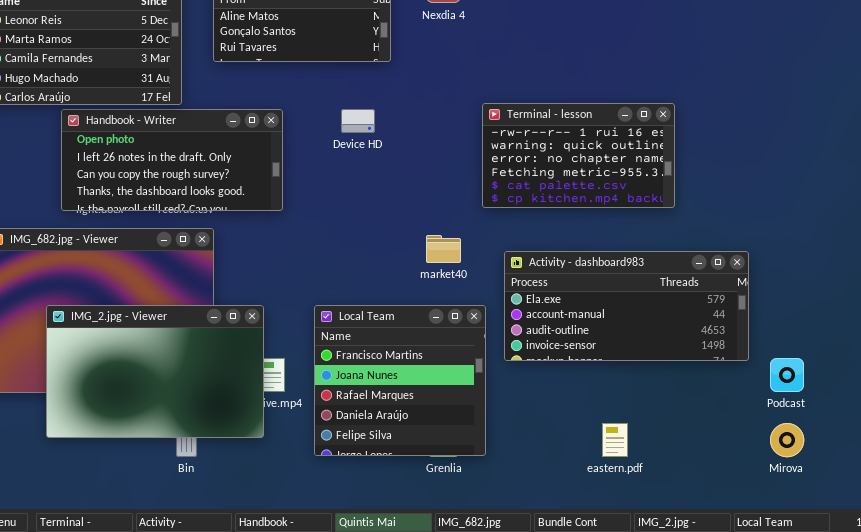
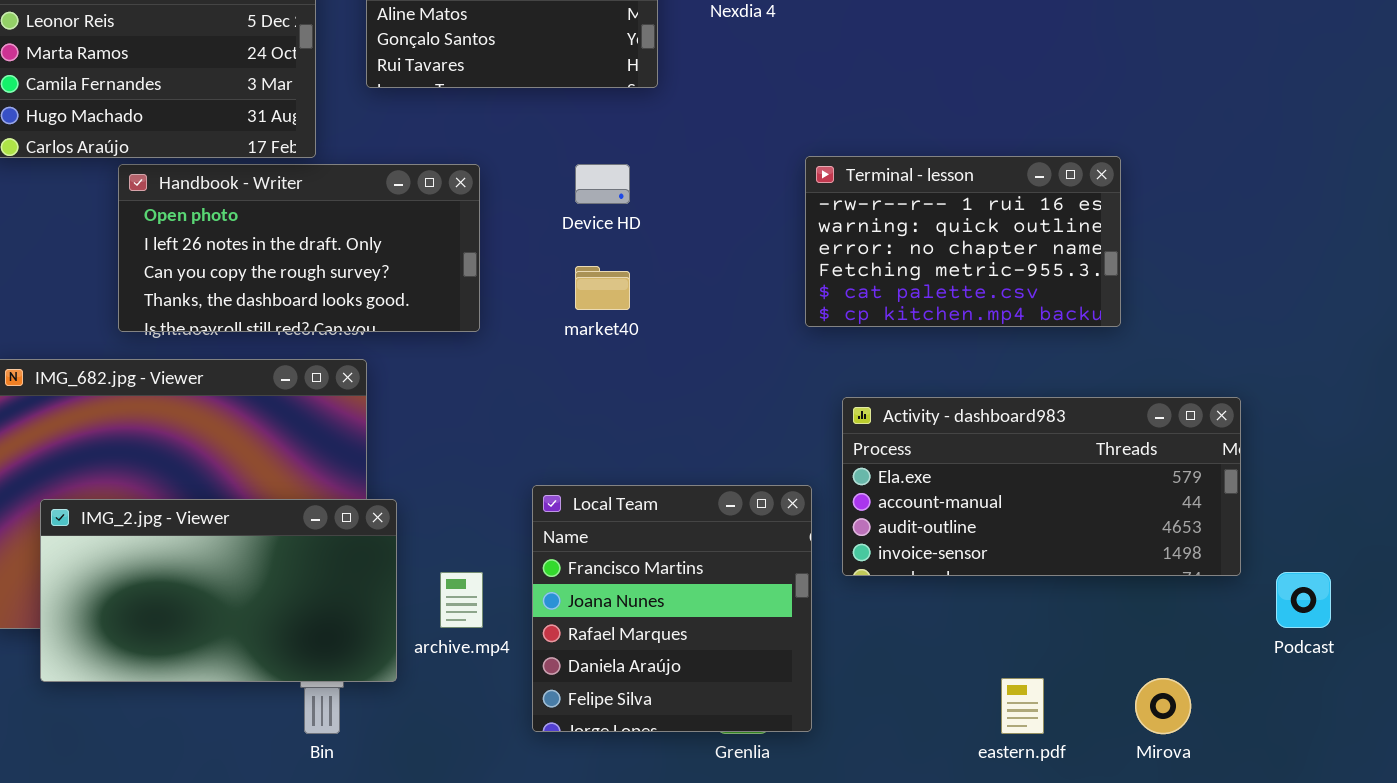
market40: [426,235,461,263] -> [575,266,630,310], moved
IMG_2.jpg - Viewer: [46,305,264,438] -> [40,499,397,682], moved, resized
Mirova: [770,423,804,457] -> [1135,678,1191,734], moved

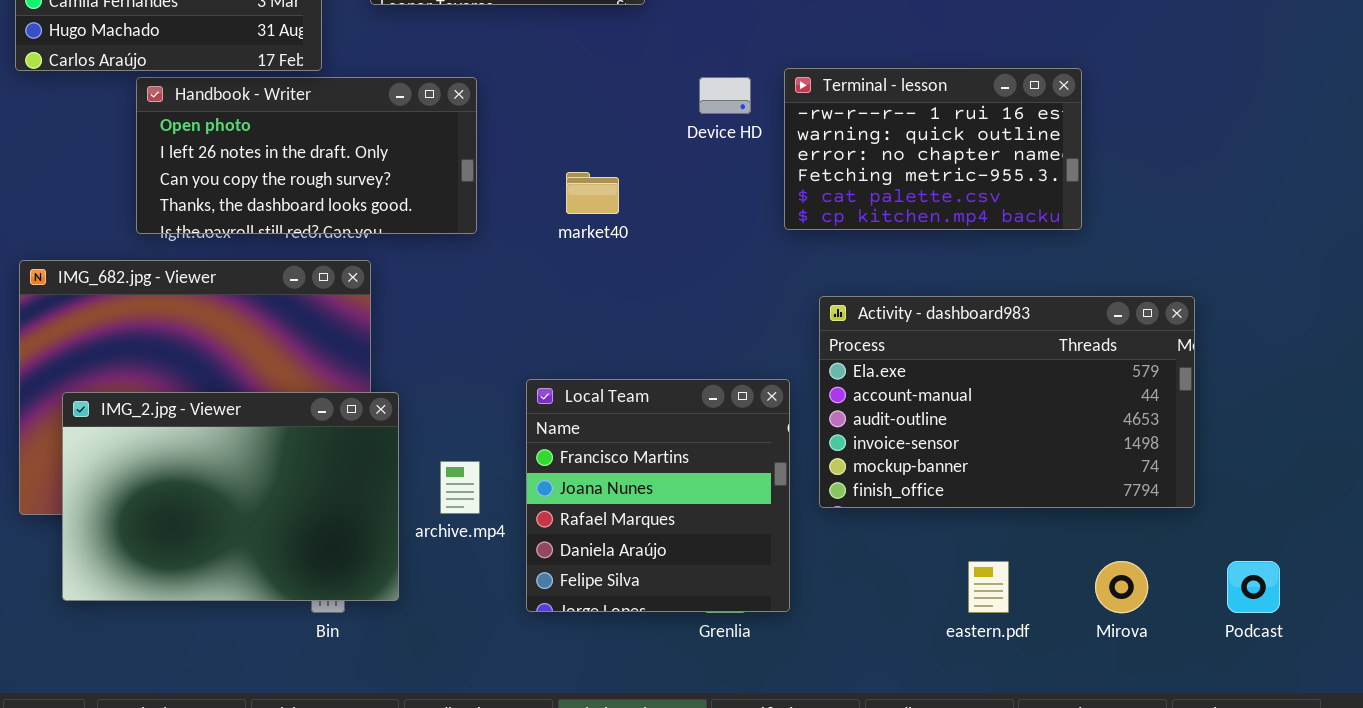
Device HD: [575,164,630,204] -> [699,77,751,114], moved
Activity - dashboard983: [842,397,1241,576] -> [819,296,1195,508], resized
IMG_2.jpg - Viewer: [40,499,397,682] -> [62,392,399,601], resized
Podcast: [1276,572,1331,628] -> [1227,561,1280,613], moved

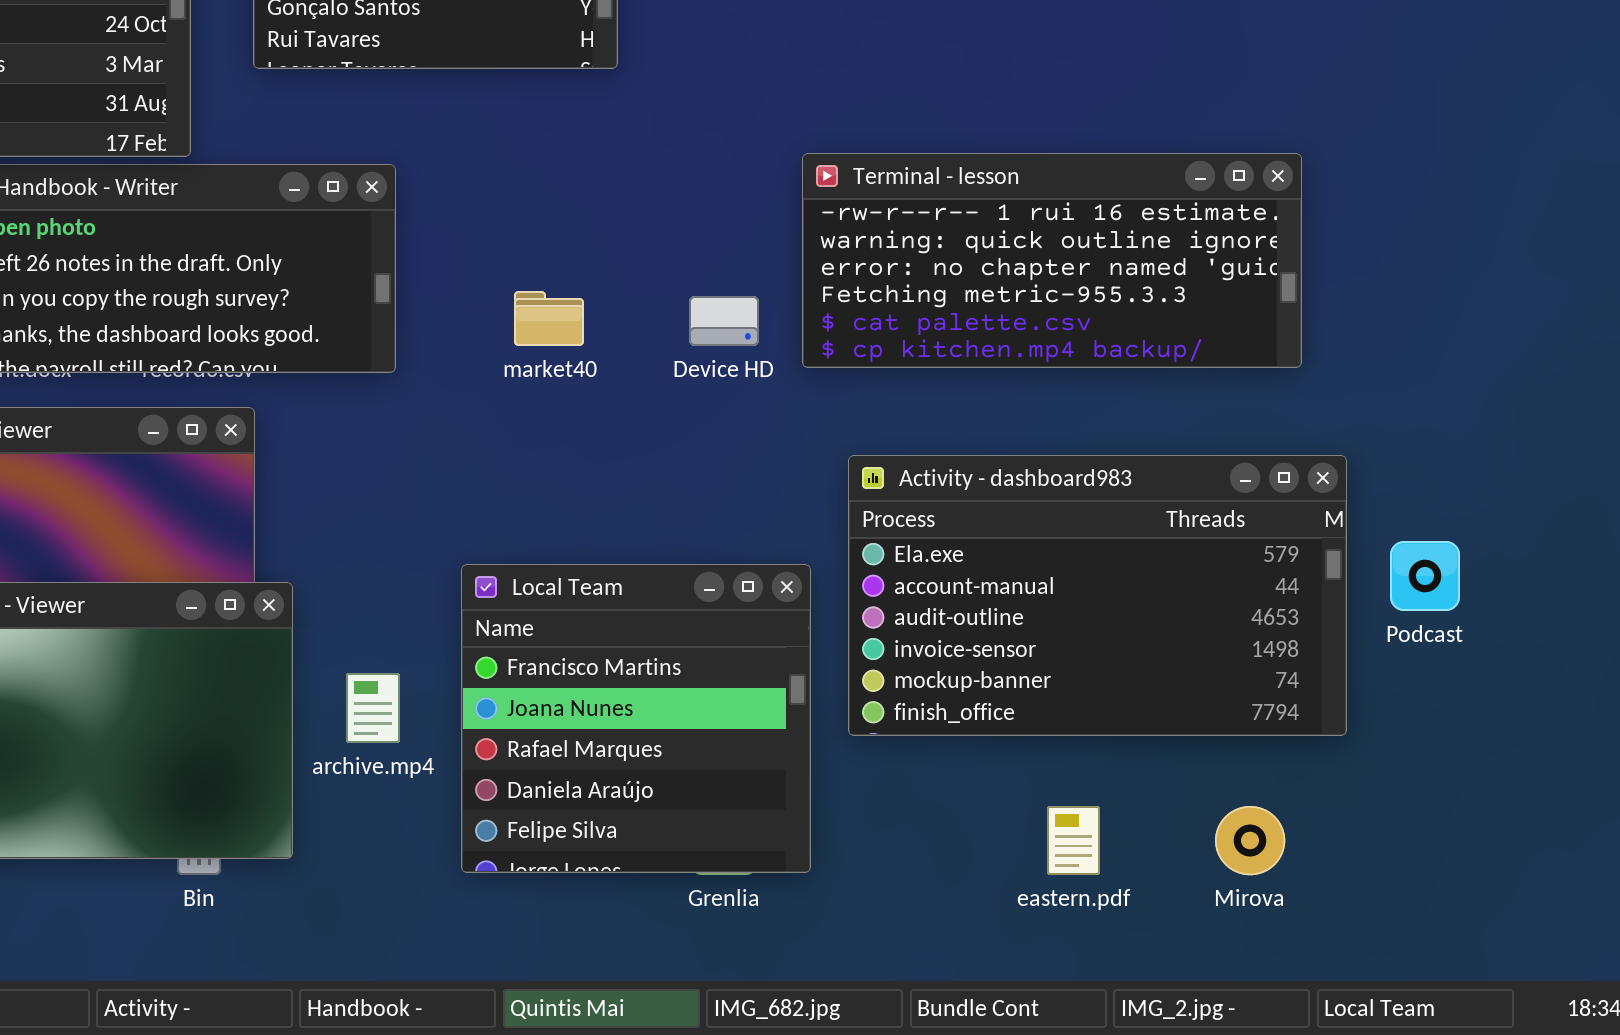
Terminal - lesson: [784,68,1082,230] -> [802,153,1302,368], resized
Device HD: [699,77,751,114] -> [689,296,759,346], moved
Podcast: [1227,561,1280,613] -> [1390,541,1460,611], moved

